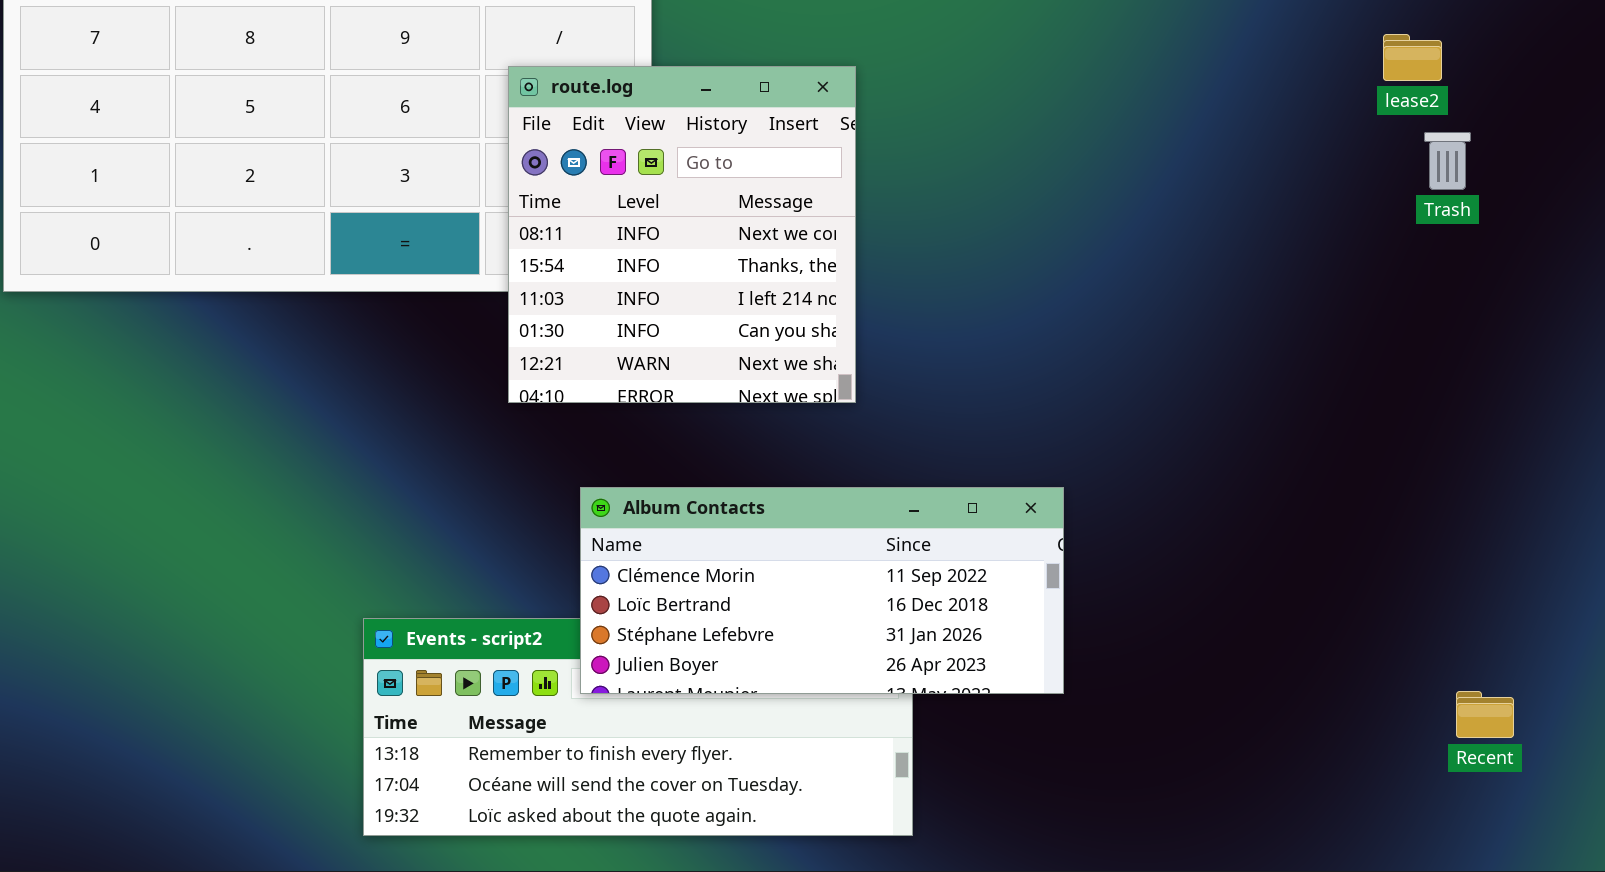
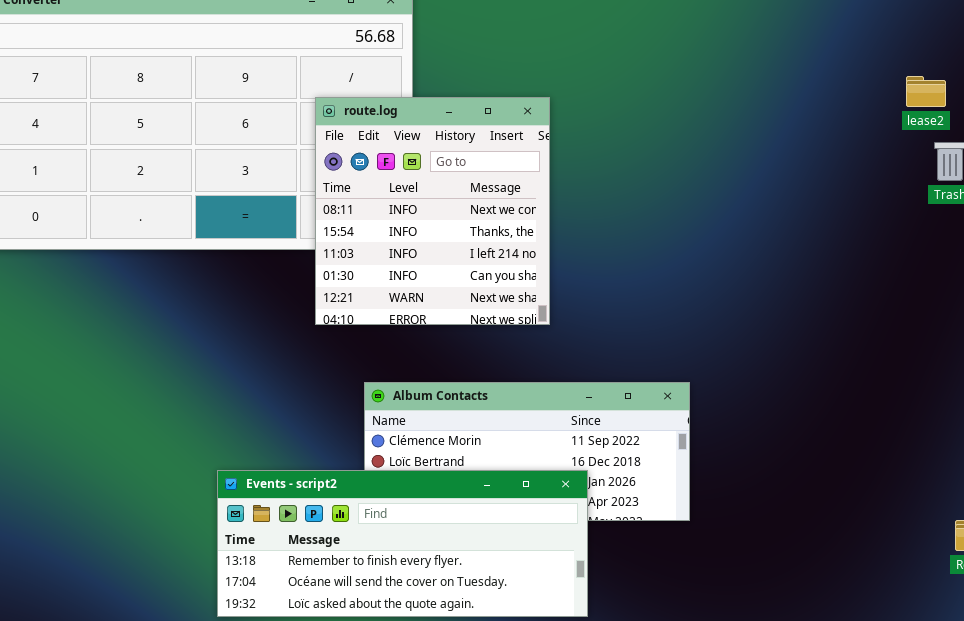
Events - script2: [363,618,913,836] -> [217,470,588,617], raised

